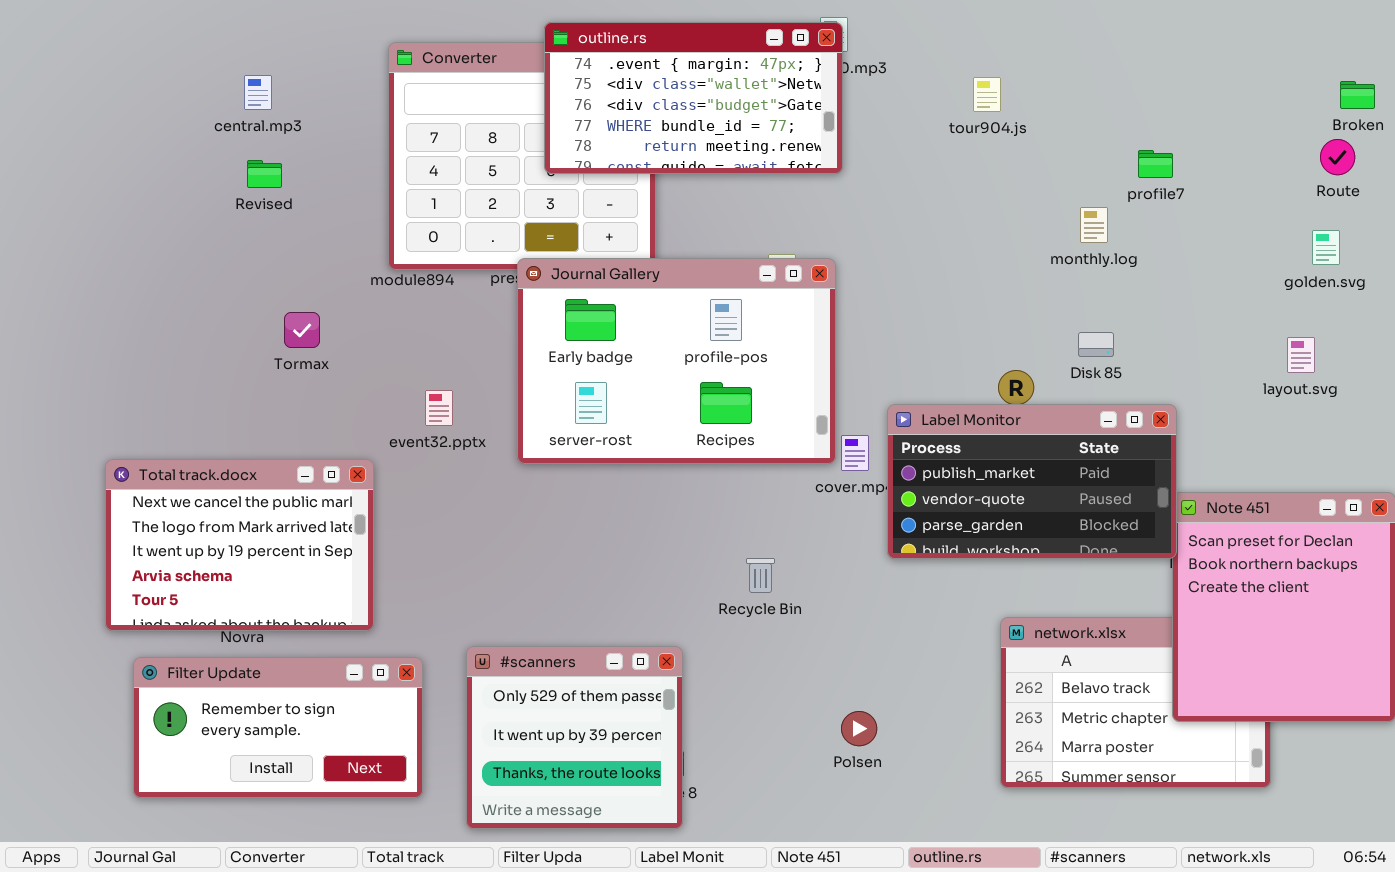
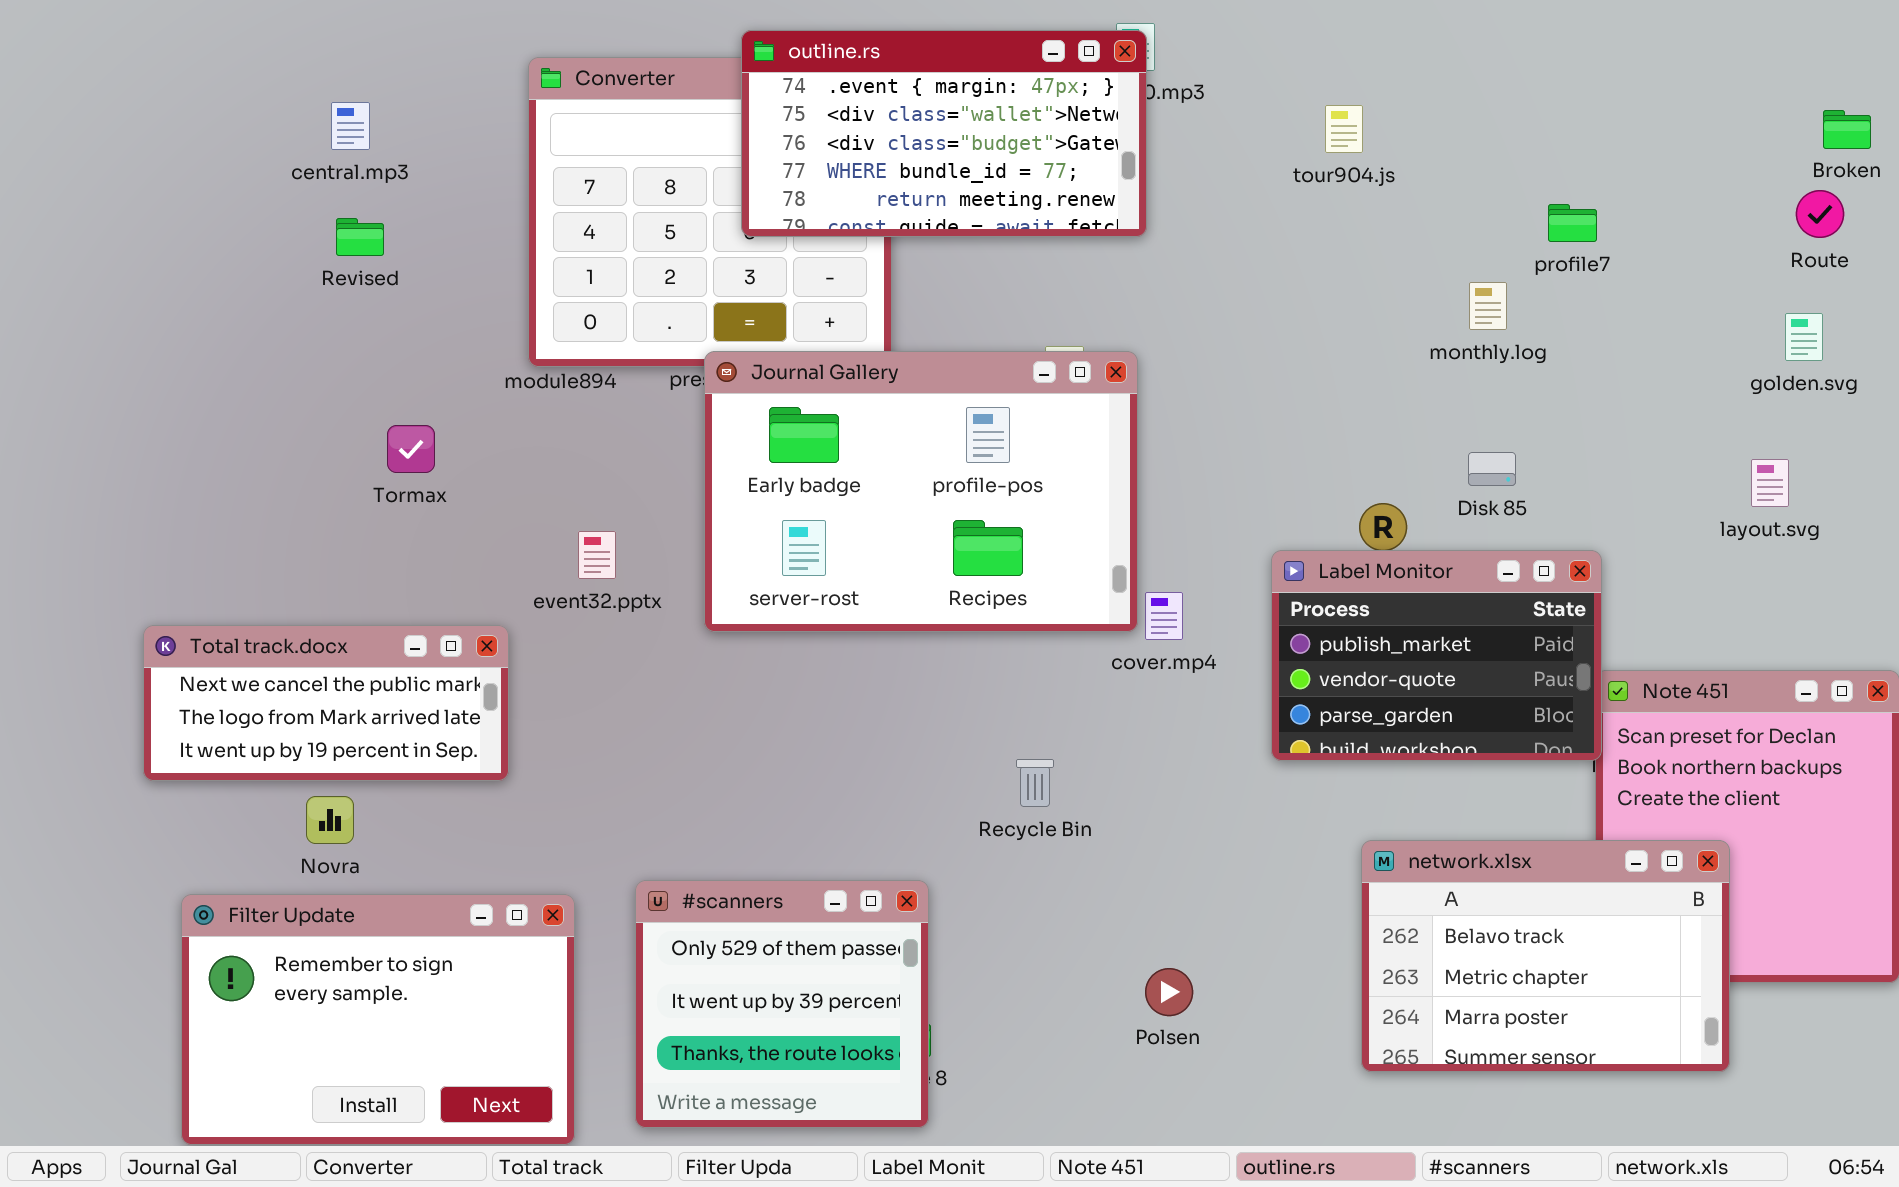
Label Monitor: [887,404,1177,559] -> [1271,550,1602,761], resized
Total track.docx: [105,459,374,631] -> [143,625,509,781], resized
network.xlsx: [1000,617,1271,788] -> [1361,840,1730,1072], raised
Filter Update: [133,657,423,798] -> [181,894,575,1145], resized

